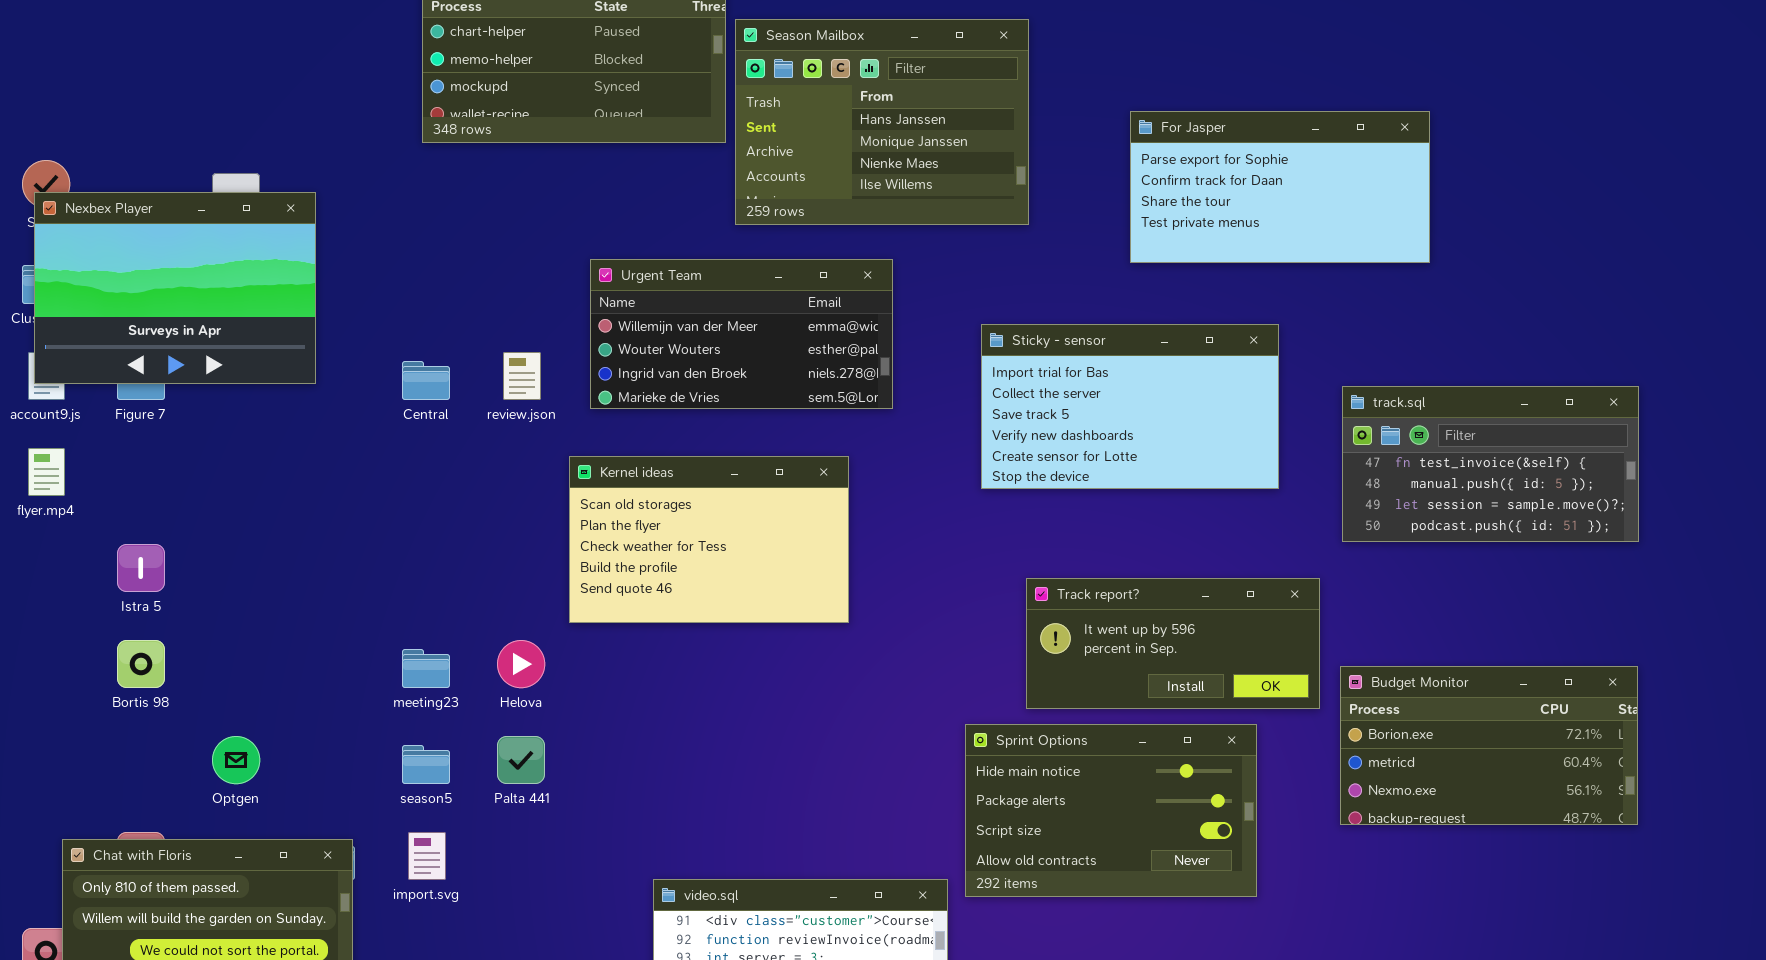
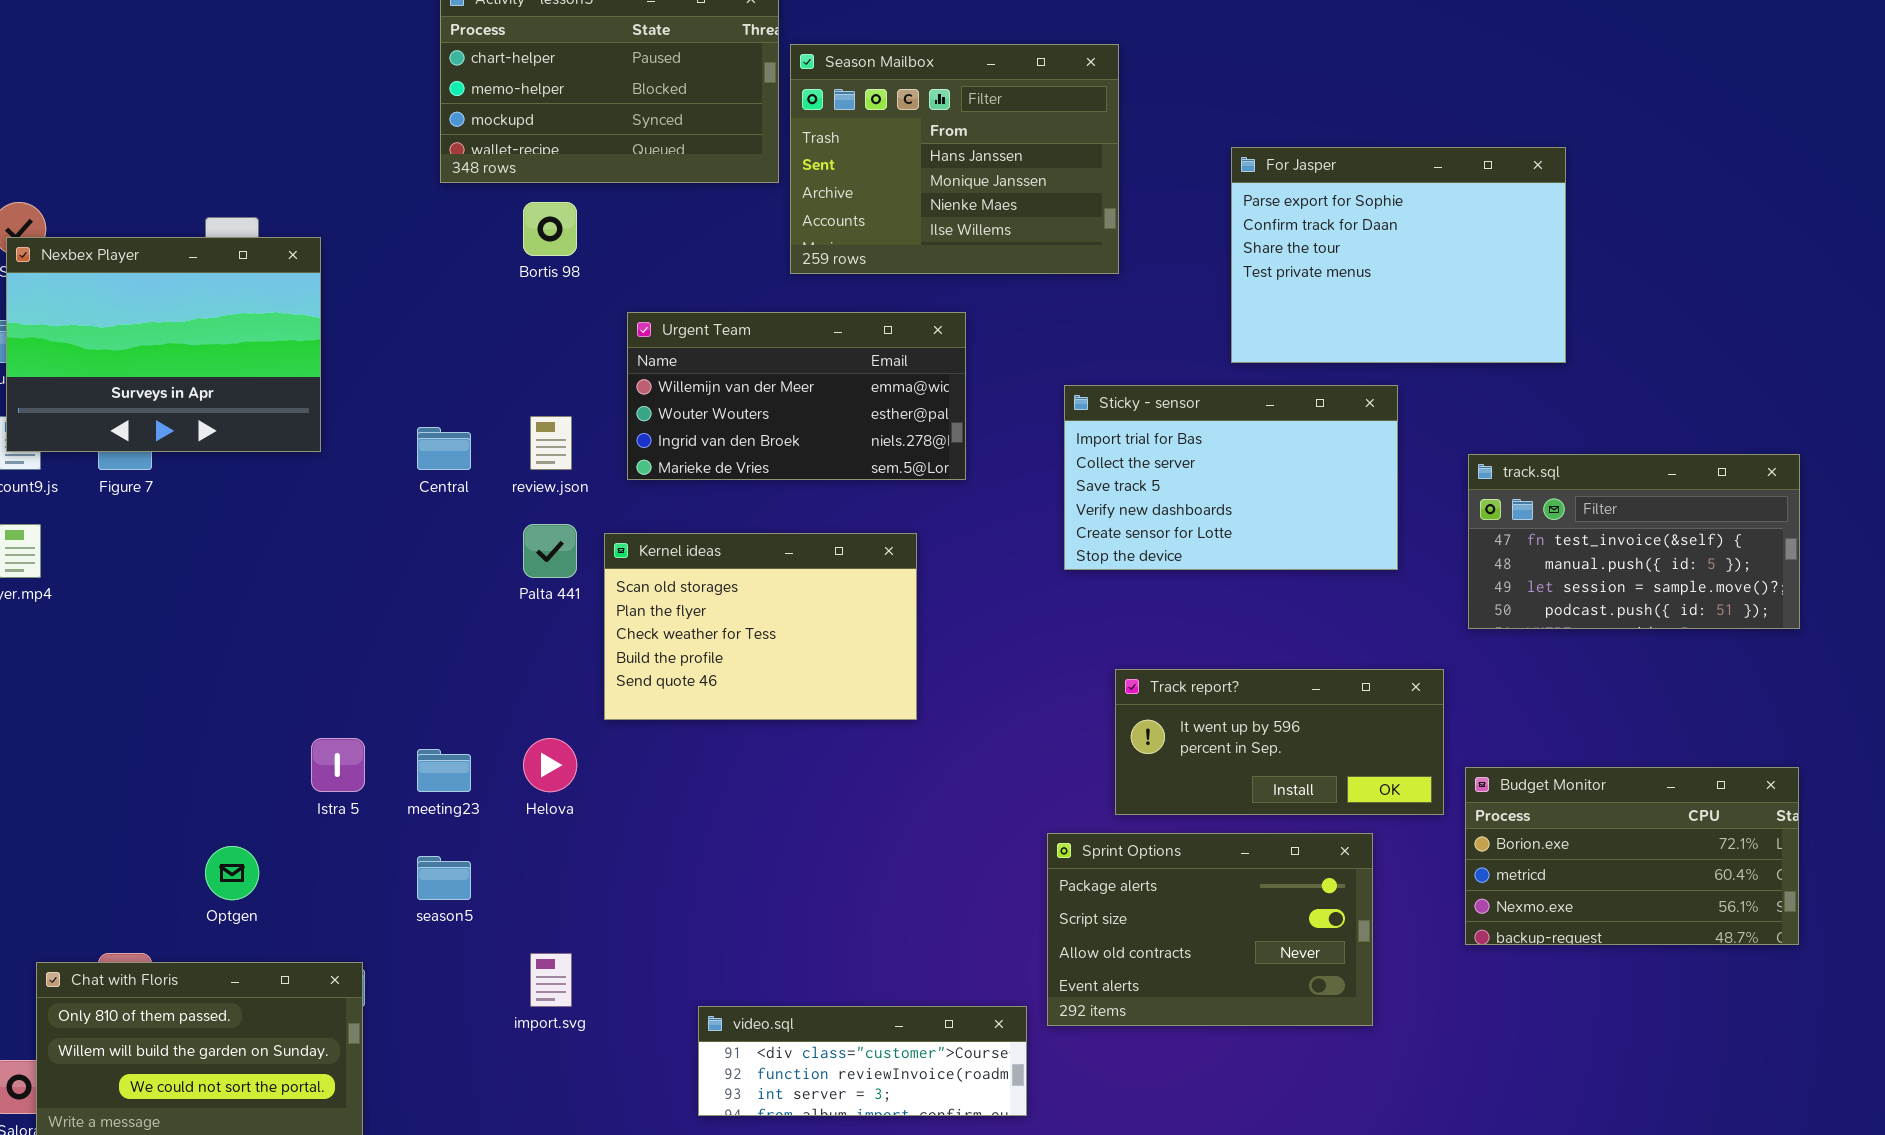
For Jasper: [1130,111,1430,263] -> [1231,147,1566,363], resized
Istra 5: [117,544,165,592] -> [311,738,365,792], moved
Bortis 98: [117,640,165,688] -> [523,202,577,256], moved
Sprint Options: [965,724,1257,897] -> [1047,833,1373,1026], scrolled down 1 row
Palta 441: [497,736,545,784] -> [523,524,577,578], moved
import.svg: [408,832,446,880] -> [530,953,572,1007], moved

